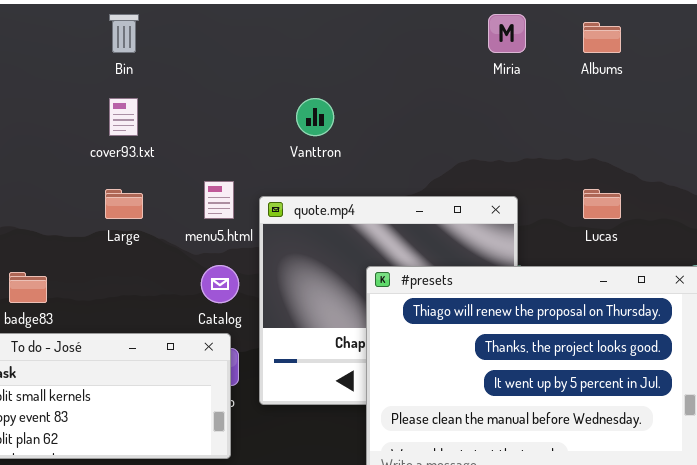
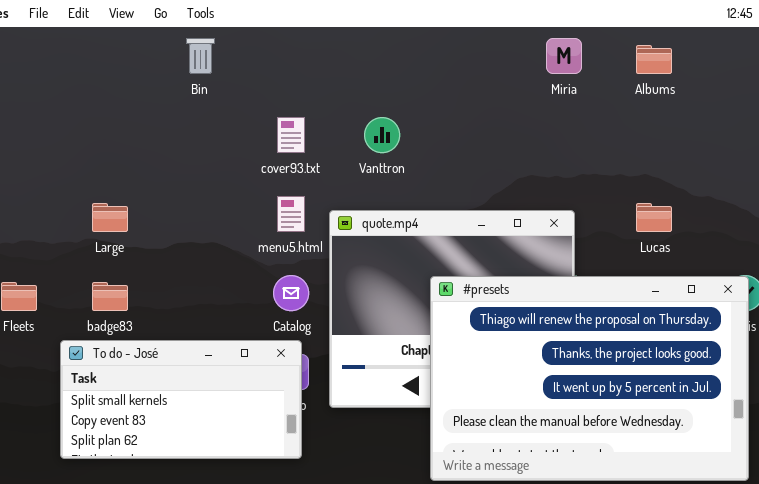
cover93.txt: [109,98,138,136] -> [277,117,305,153], moved
Large: [105,189,143,219] -> [92,203,128,232], moved

